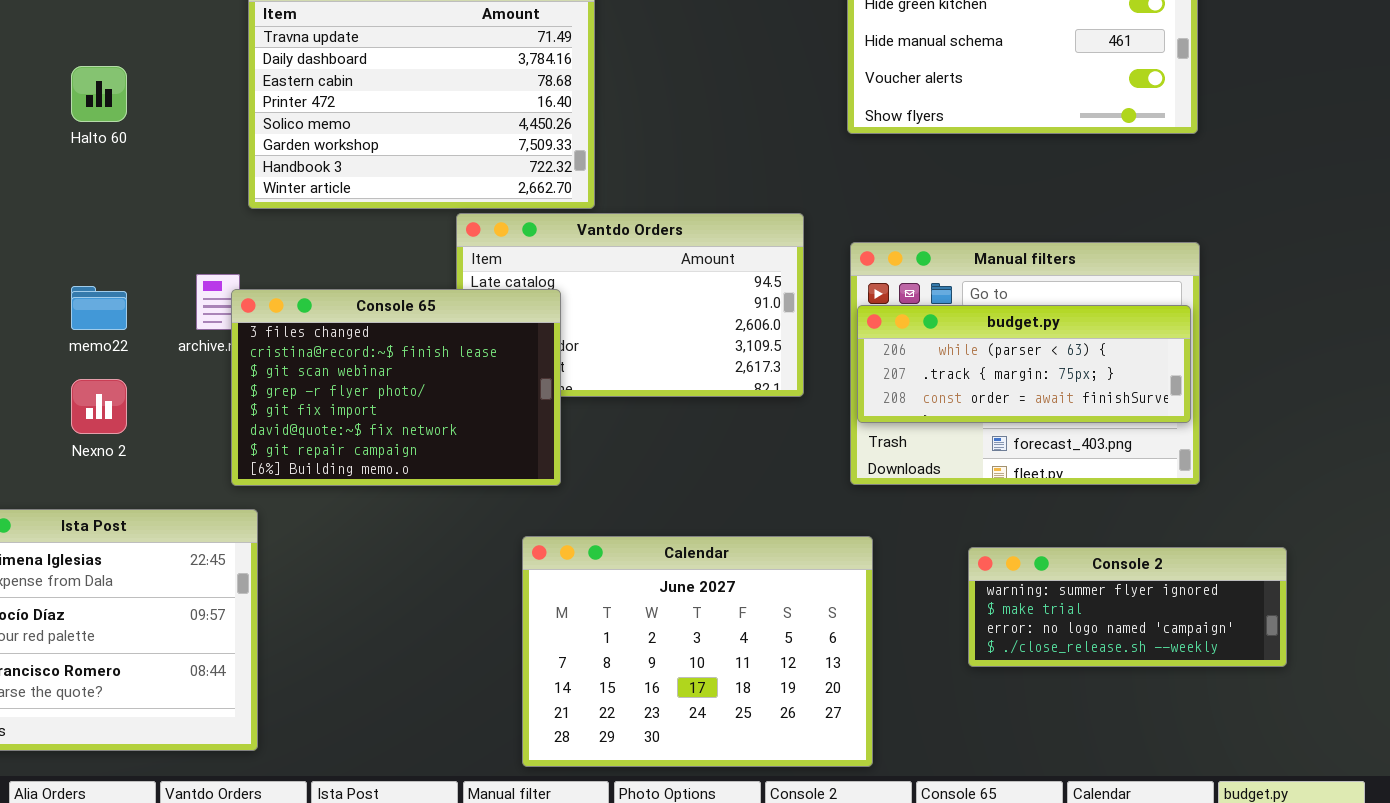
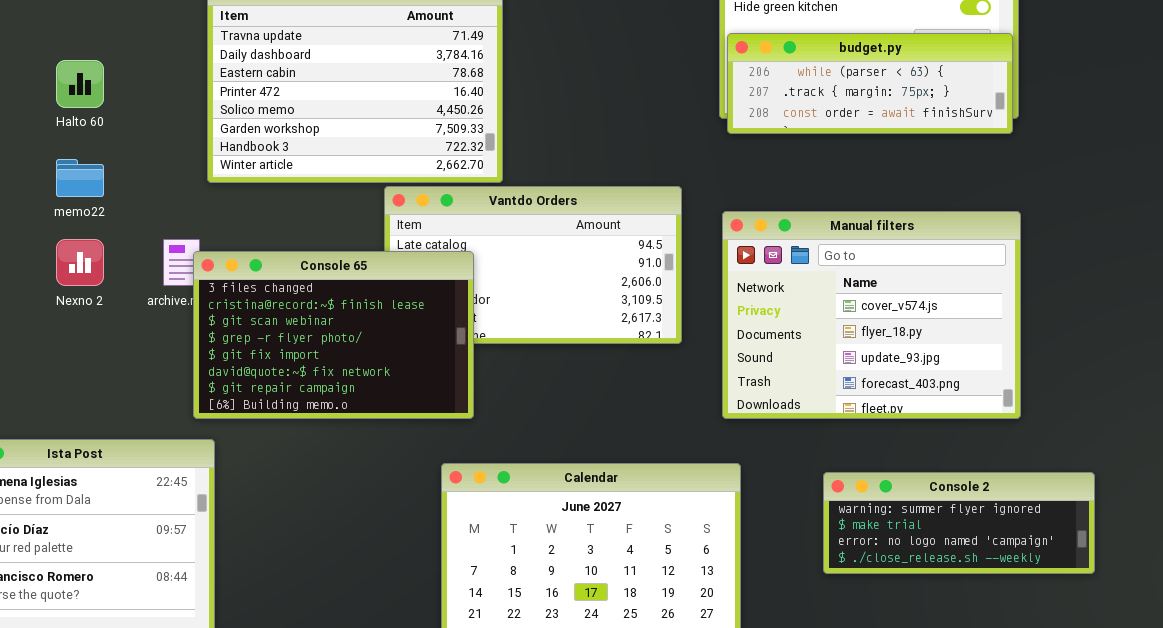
memo22: [71,286,127,330] -> [56,159,104,197], moved
budget.py: [857,305,1191,423] -> [727,33,1013,134], moved
Nexno 2: [71,379,127,434] -> [56,239,104,286], moved

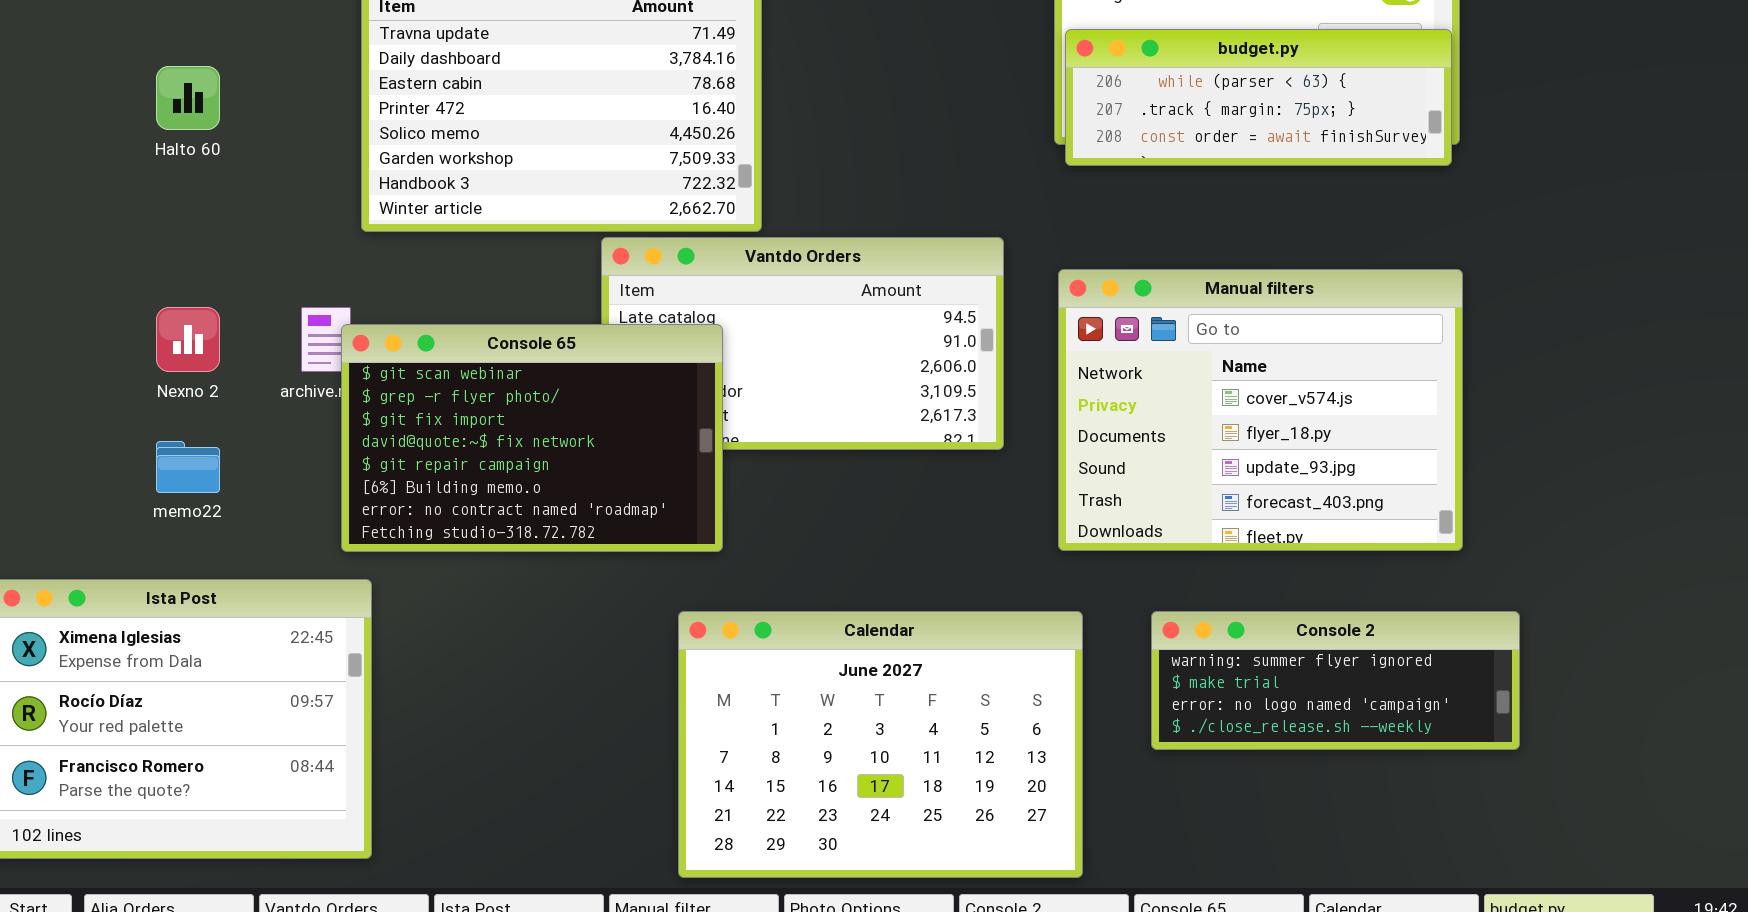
memo22: [56,159,104,197] -> [156,441,220,493], moved
Console 65: [193,251,474,419] -> [341,324,723,552], scrolled down 2 rows
Console 2: [823,472,1095,574] -> [1151,611,1520,750], moved

